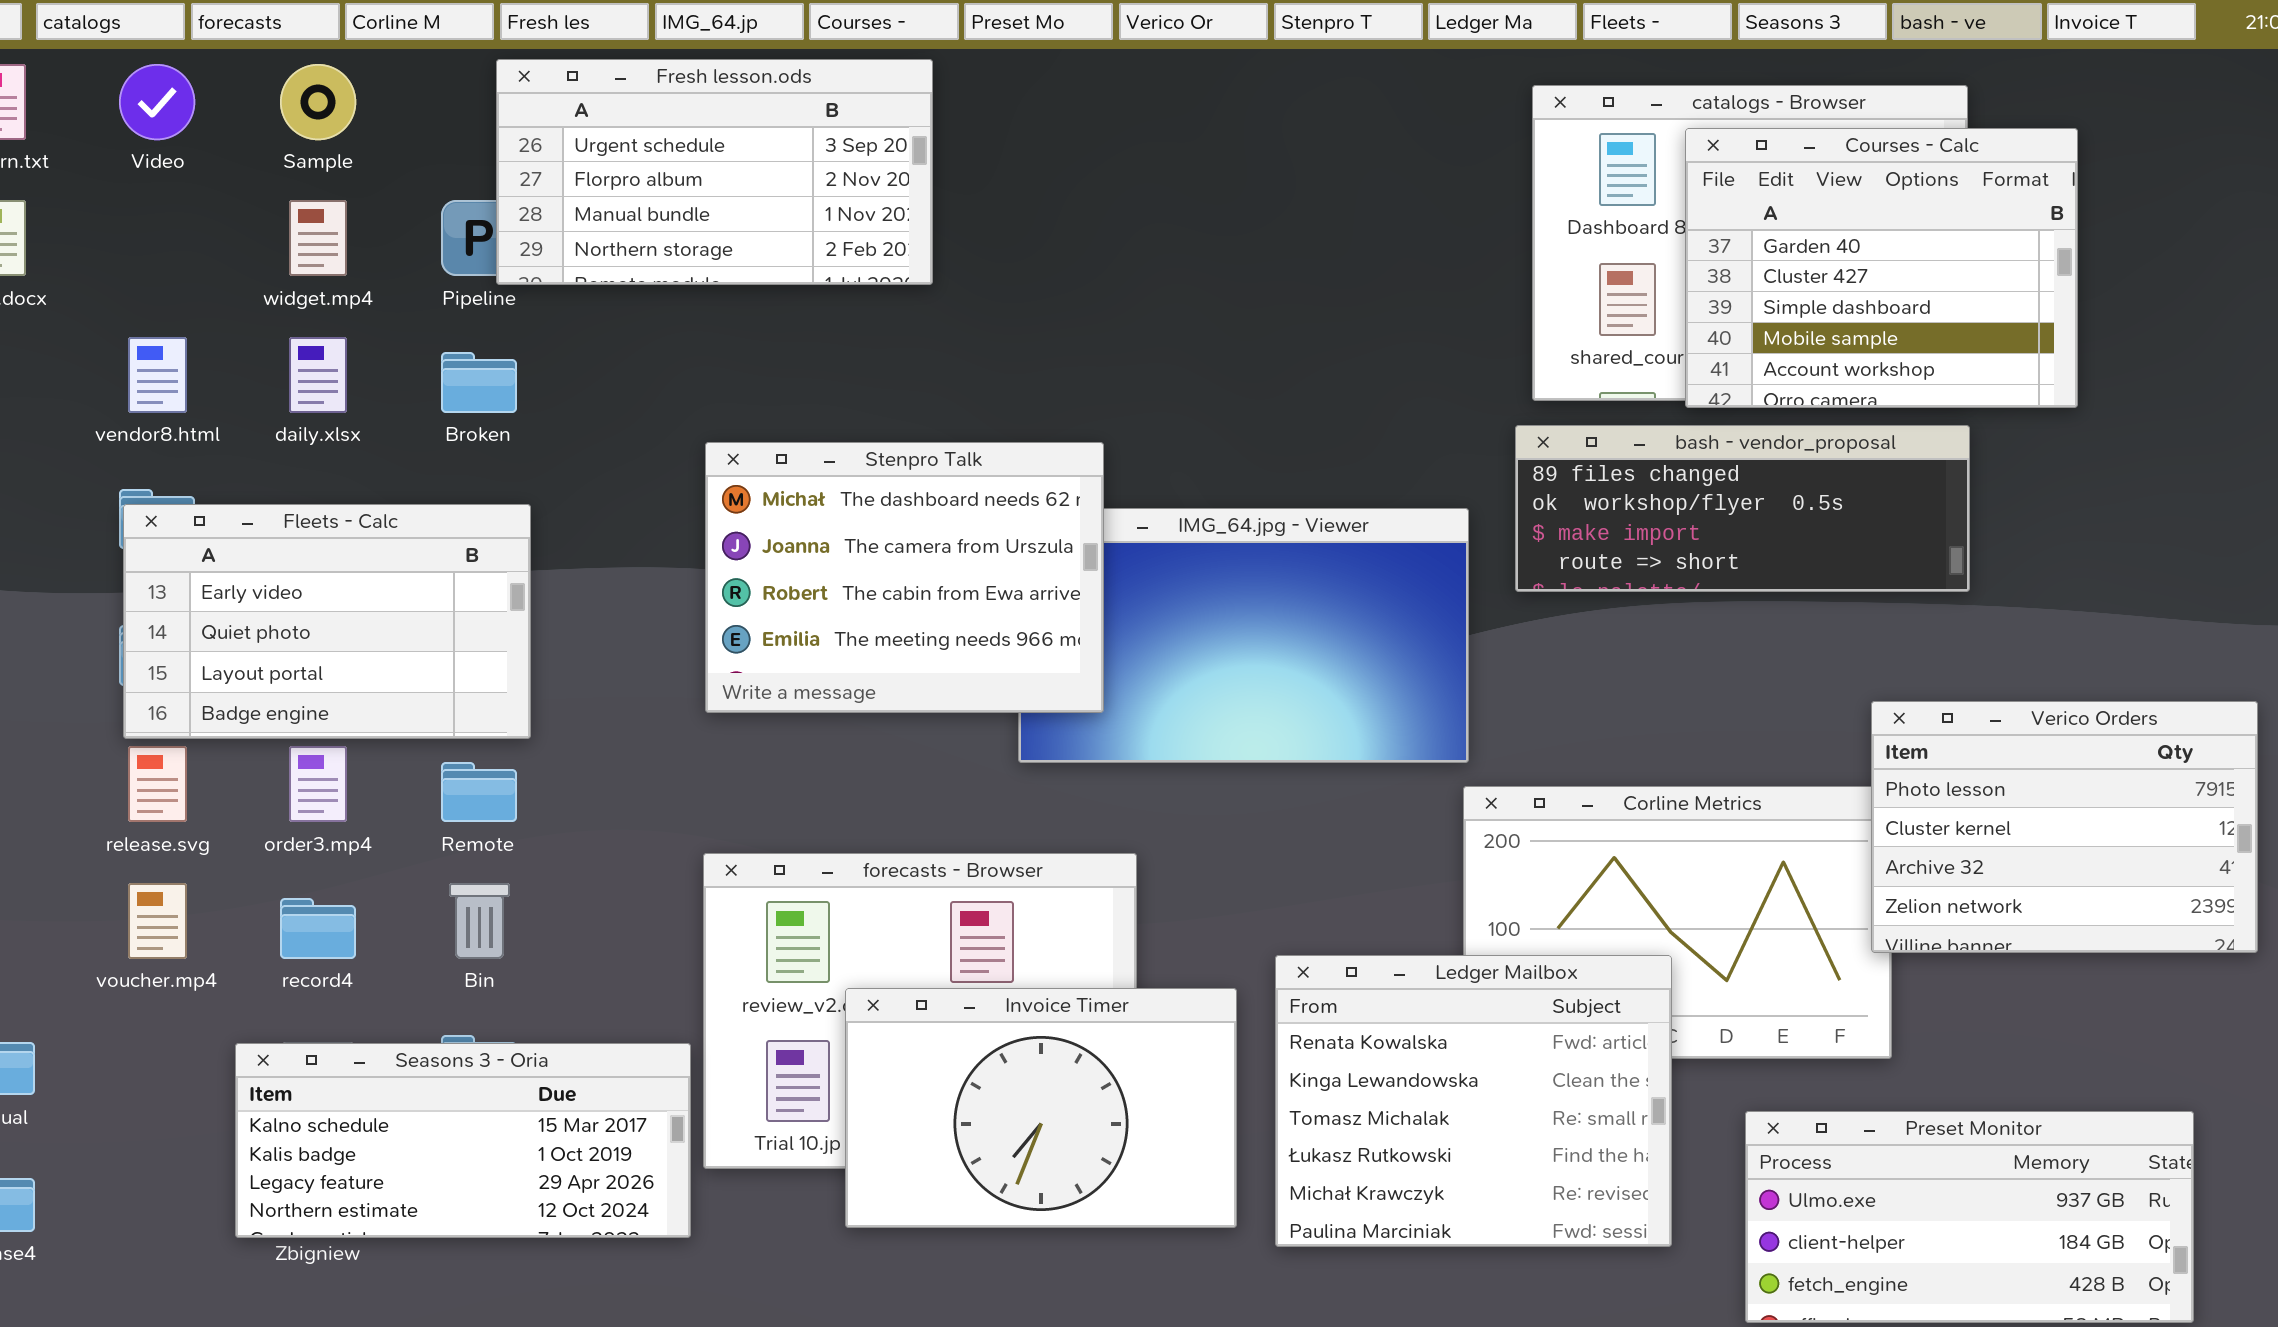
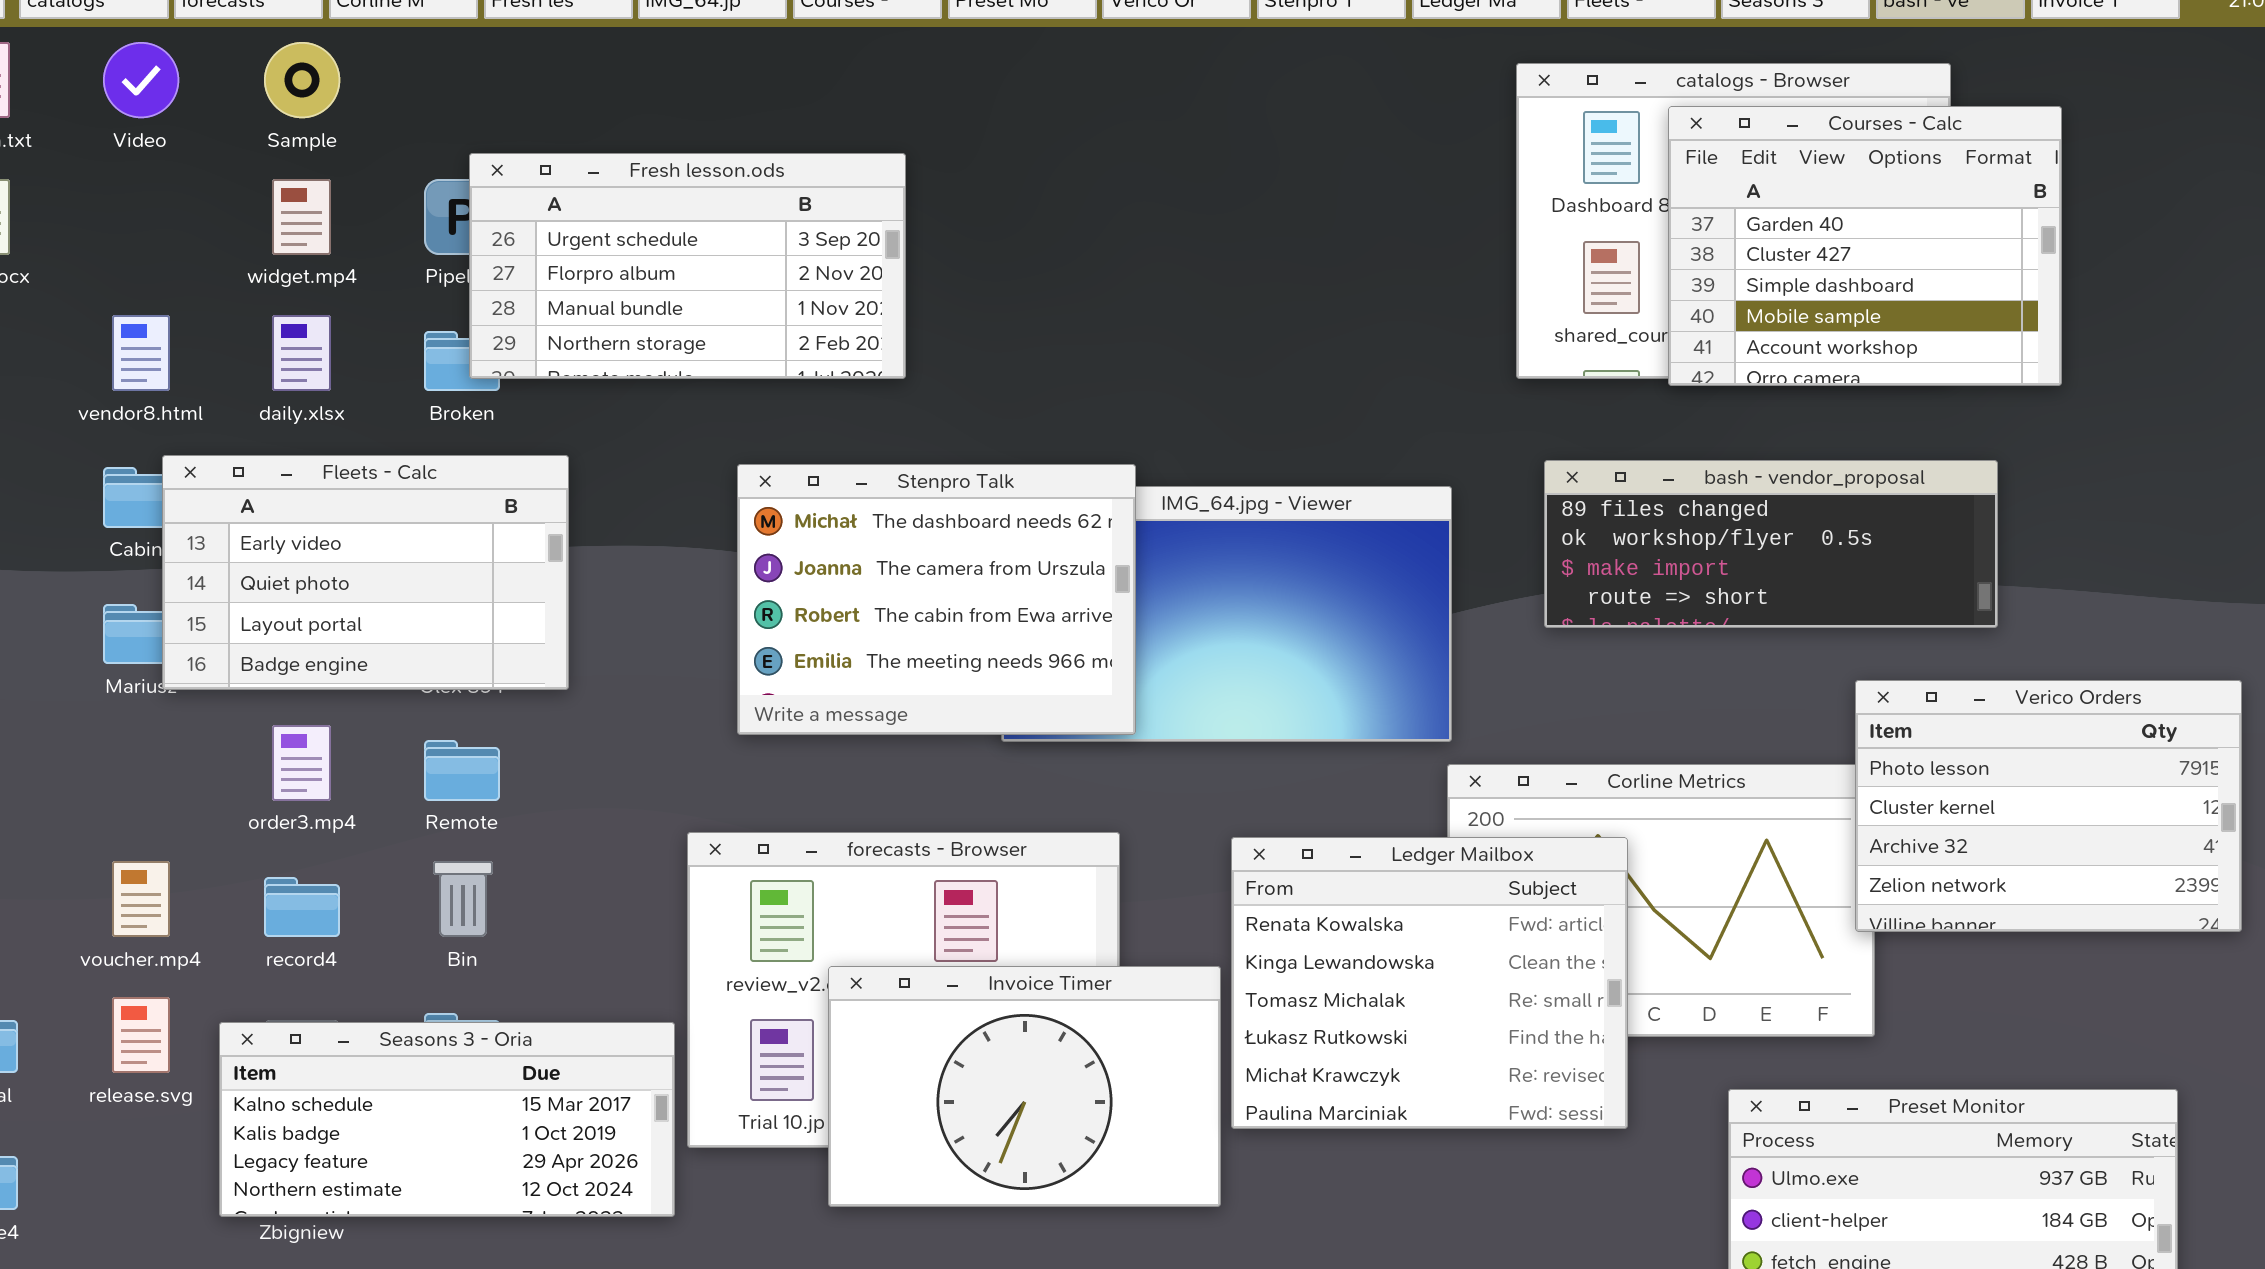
Fresh lesson.ods: [496,59,933,285] -> [469,153,906,379], moved
bash - vendor_proposal: [1515,425,1970,592] -> [1544,460,1998,628], moved
Stenpro Talk: [705,442,1104,713] -> [737,464,1136,735], moved
Fleets - Calc: [123,504,531,739] -> [162,455,569,690], moved
release.svg: [128,746,187,822] -> [112,997,170,1073], moved
Ledger Mailbox: [1275,955,1672,1247] -> [1231,837,1628,1129], moved

